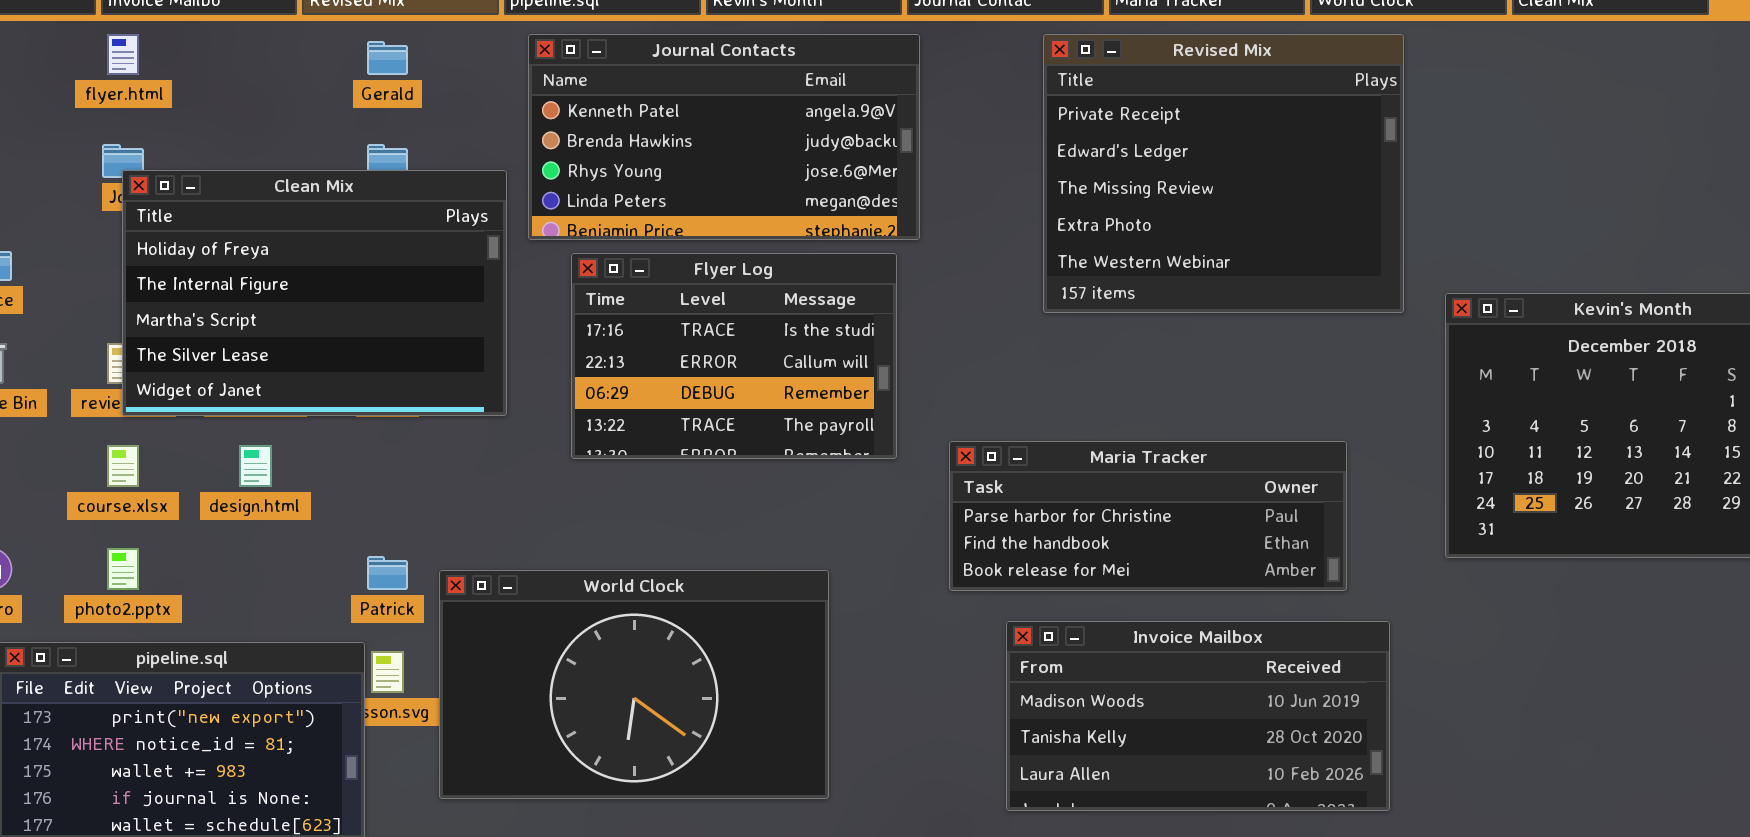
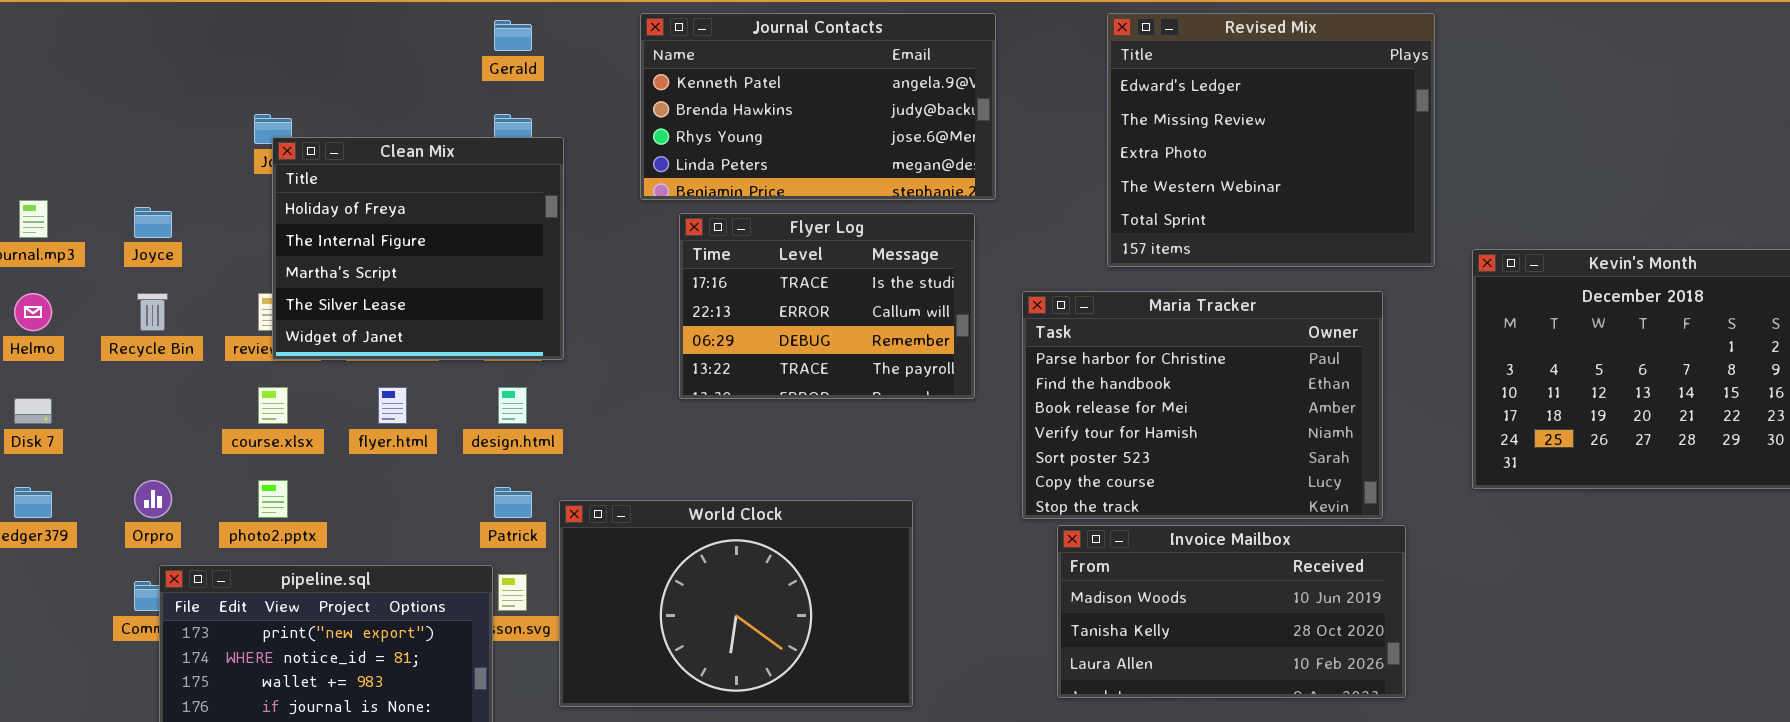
flyer.html: [107,34,139,75] -> [378,387,407,424], moved
Revised Mix: [1043,34,1404,313] -> [1107,13,1435,267], scrolled down 1 row
Clean Mix: [122,170,507,416] -> [272,137,564,360], resized
Maria Tracker: [949,441,1347,591] -> [1022,291,1383,519], resized
design.html: [239,445,272,487] -> [498,387,527,424], moved
Invoice Mailbox: [1006,621,1390,811] -> [1057,525,1406,698], moved

